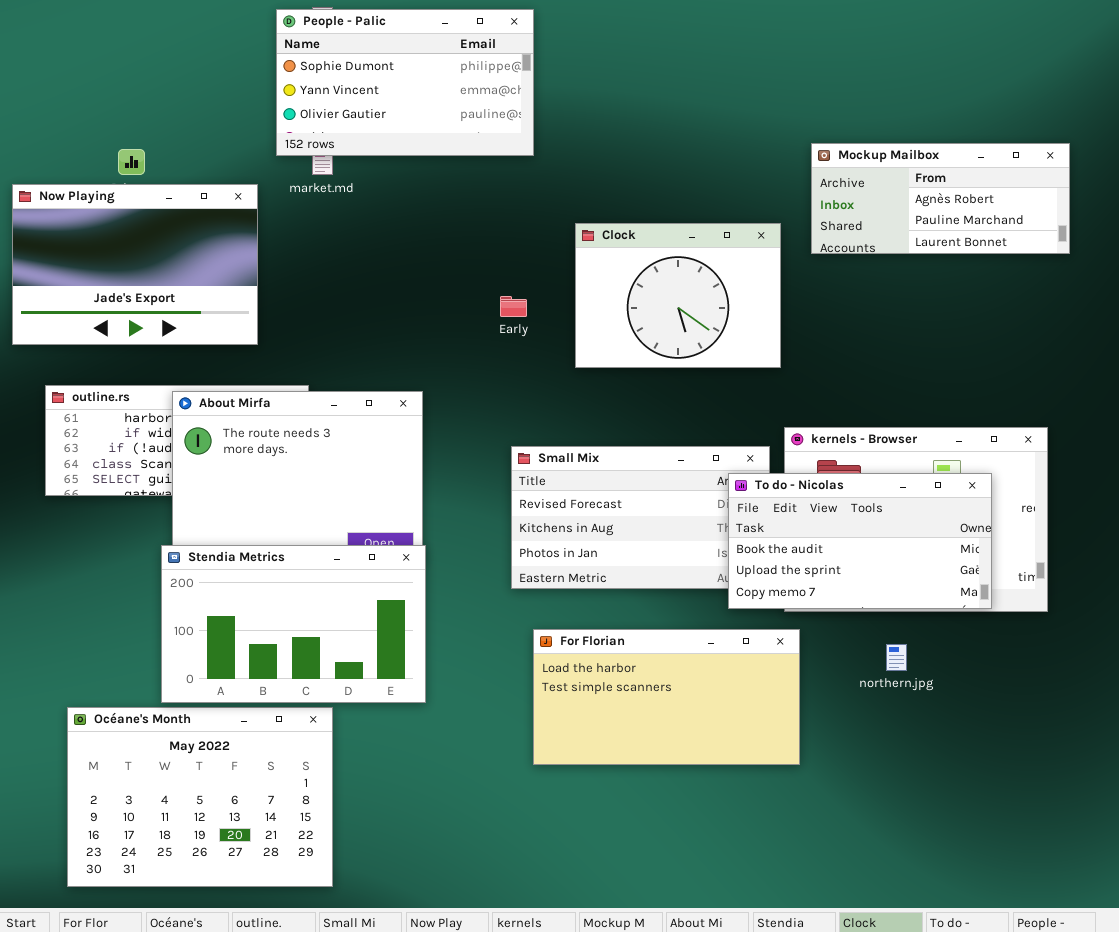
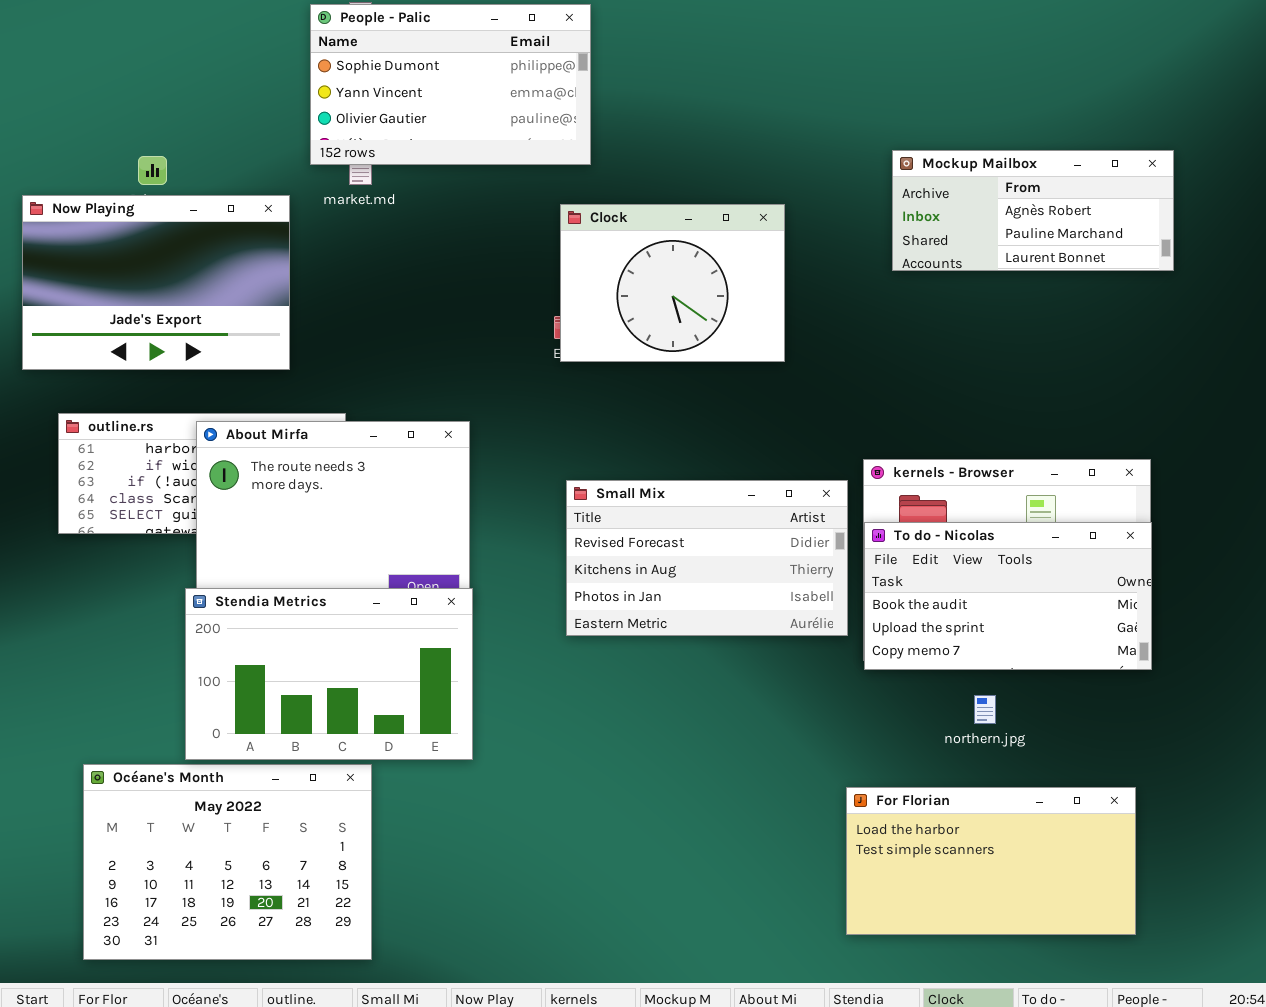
Clock: [575,223,781,368] -> [560,204,785,362], moved
To do - Nicolas: [728,473,992,609] -> [864,522,1152,670], moved
For Florian: [533,629,800,765] -> [846,787,1136,935], moved

